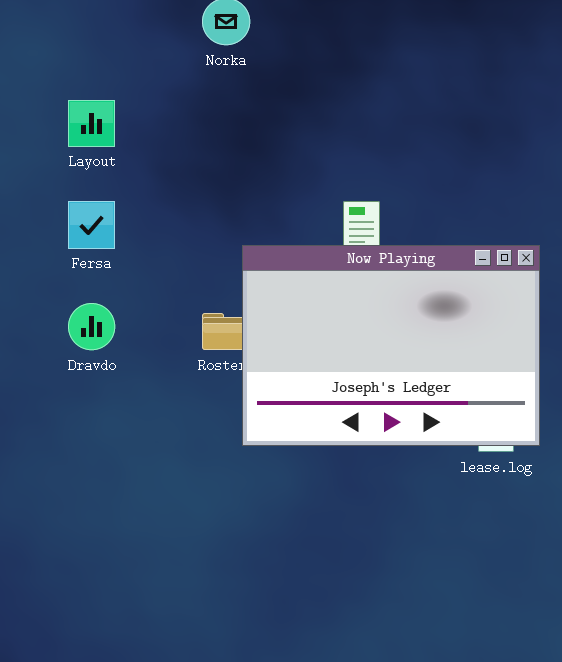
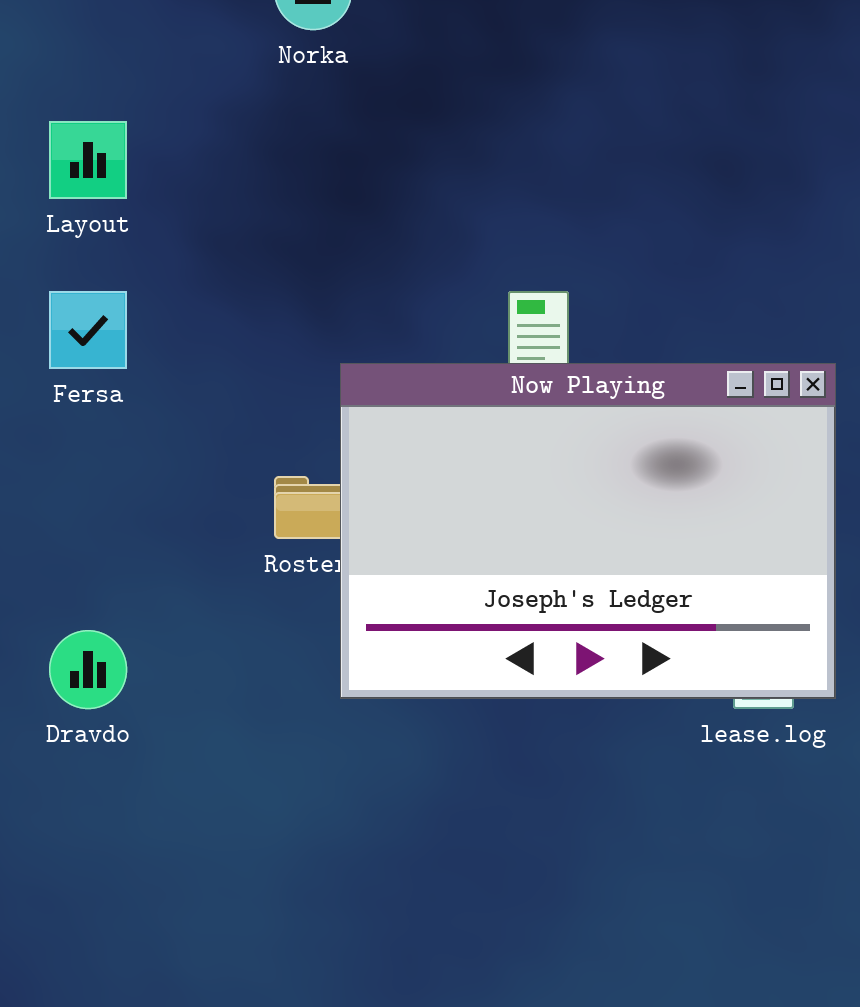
Dravdo: [68,303,115,350] -> [49,630,127,709], moved

